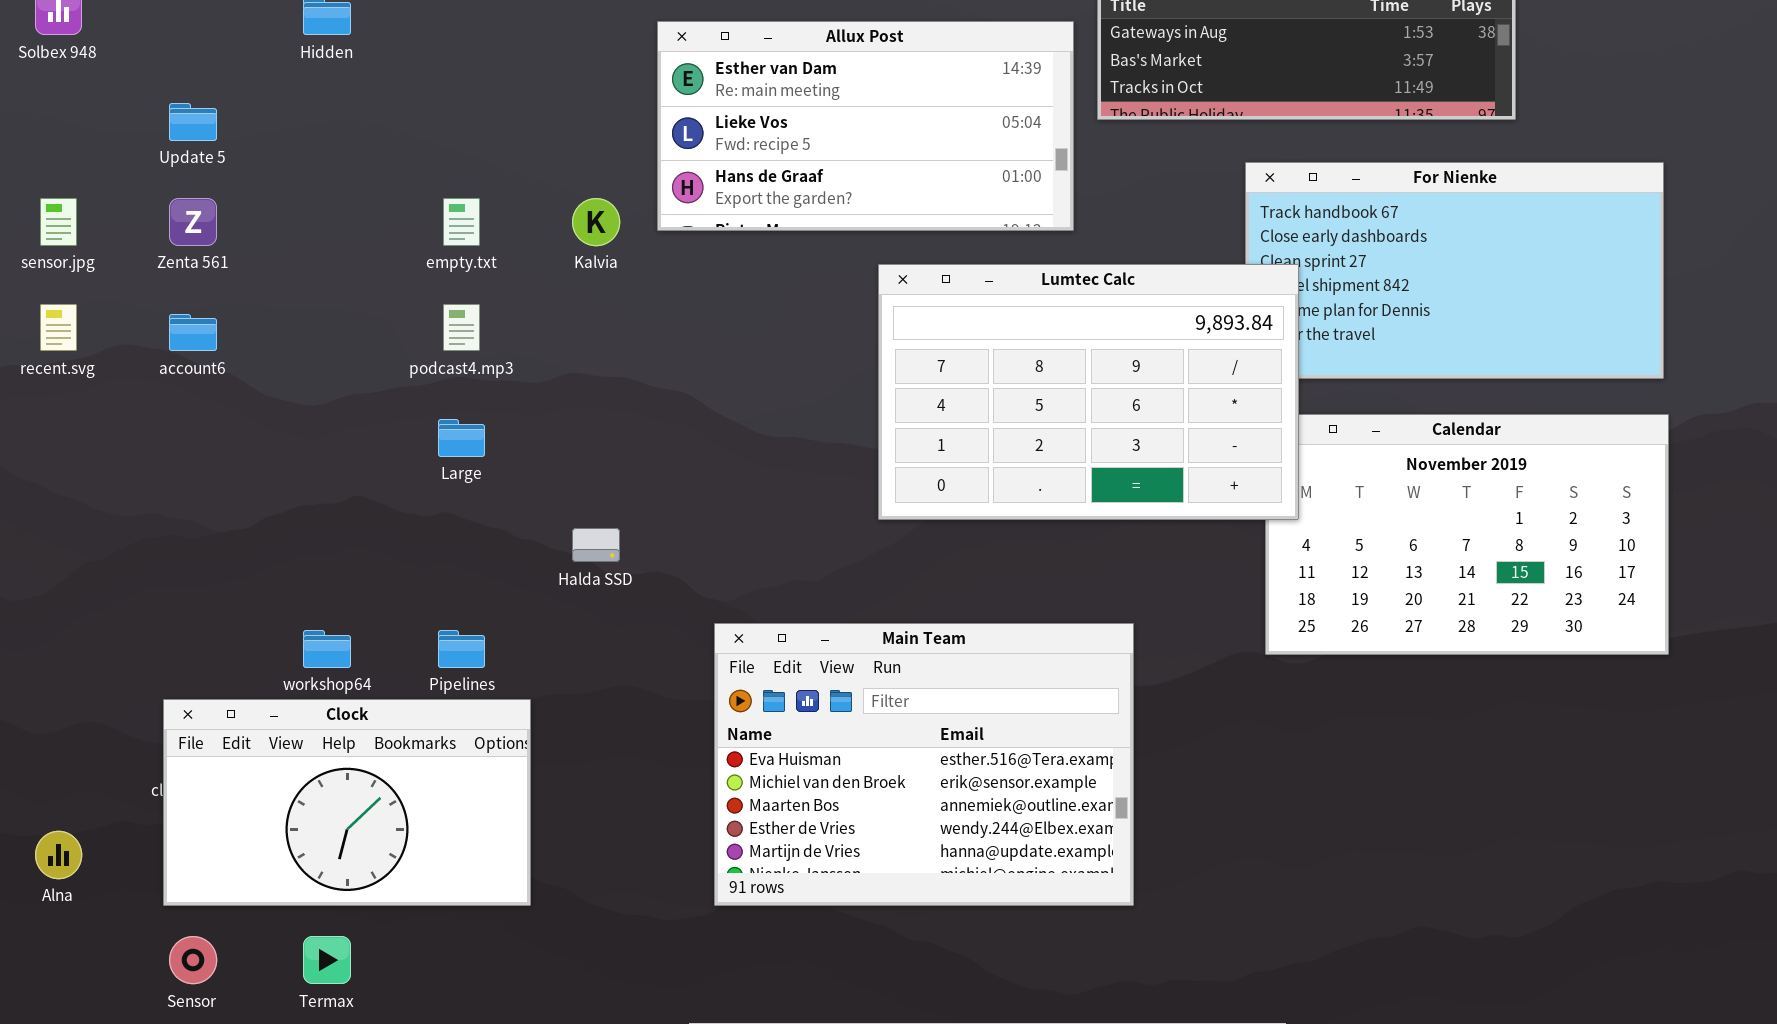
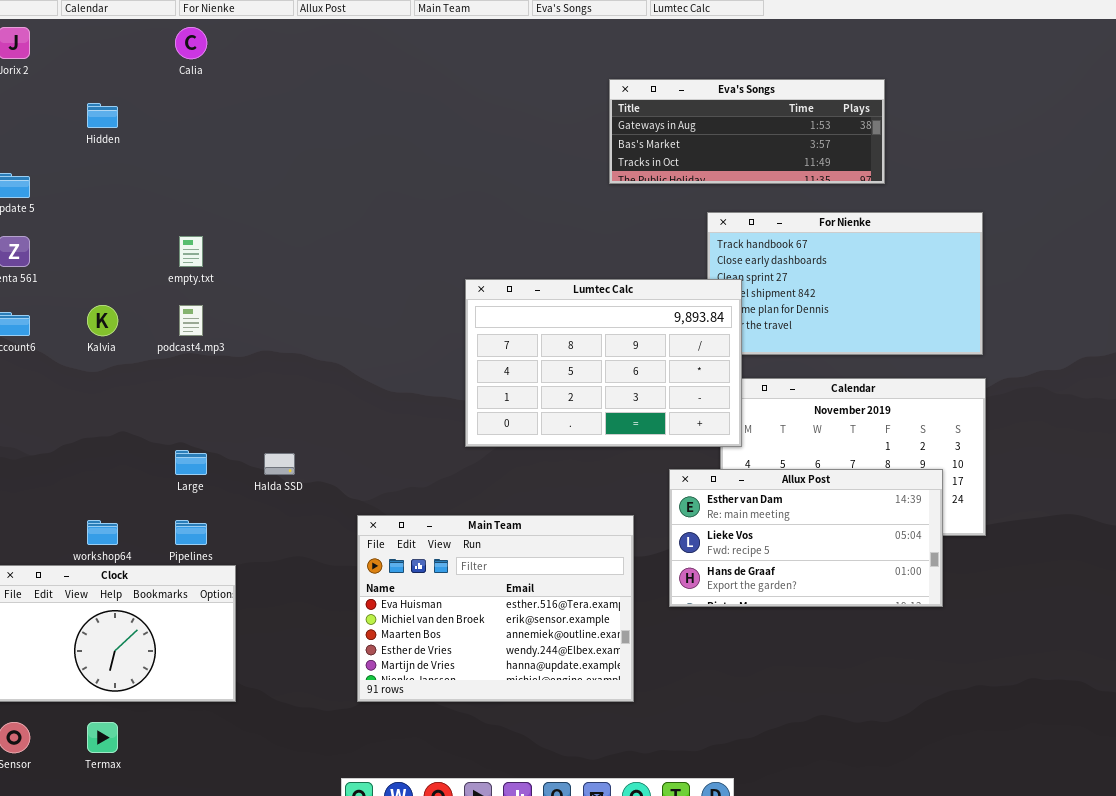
Allux Post: [657,21,1074,231] -> [669,469,943,607], moved
Kalvia: [572,198,620,246] -> [87,305,118,336], moved
Large: [438,419,485,457] -> [175,450,207,475], moved

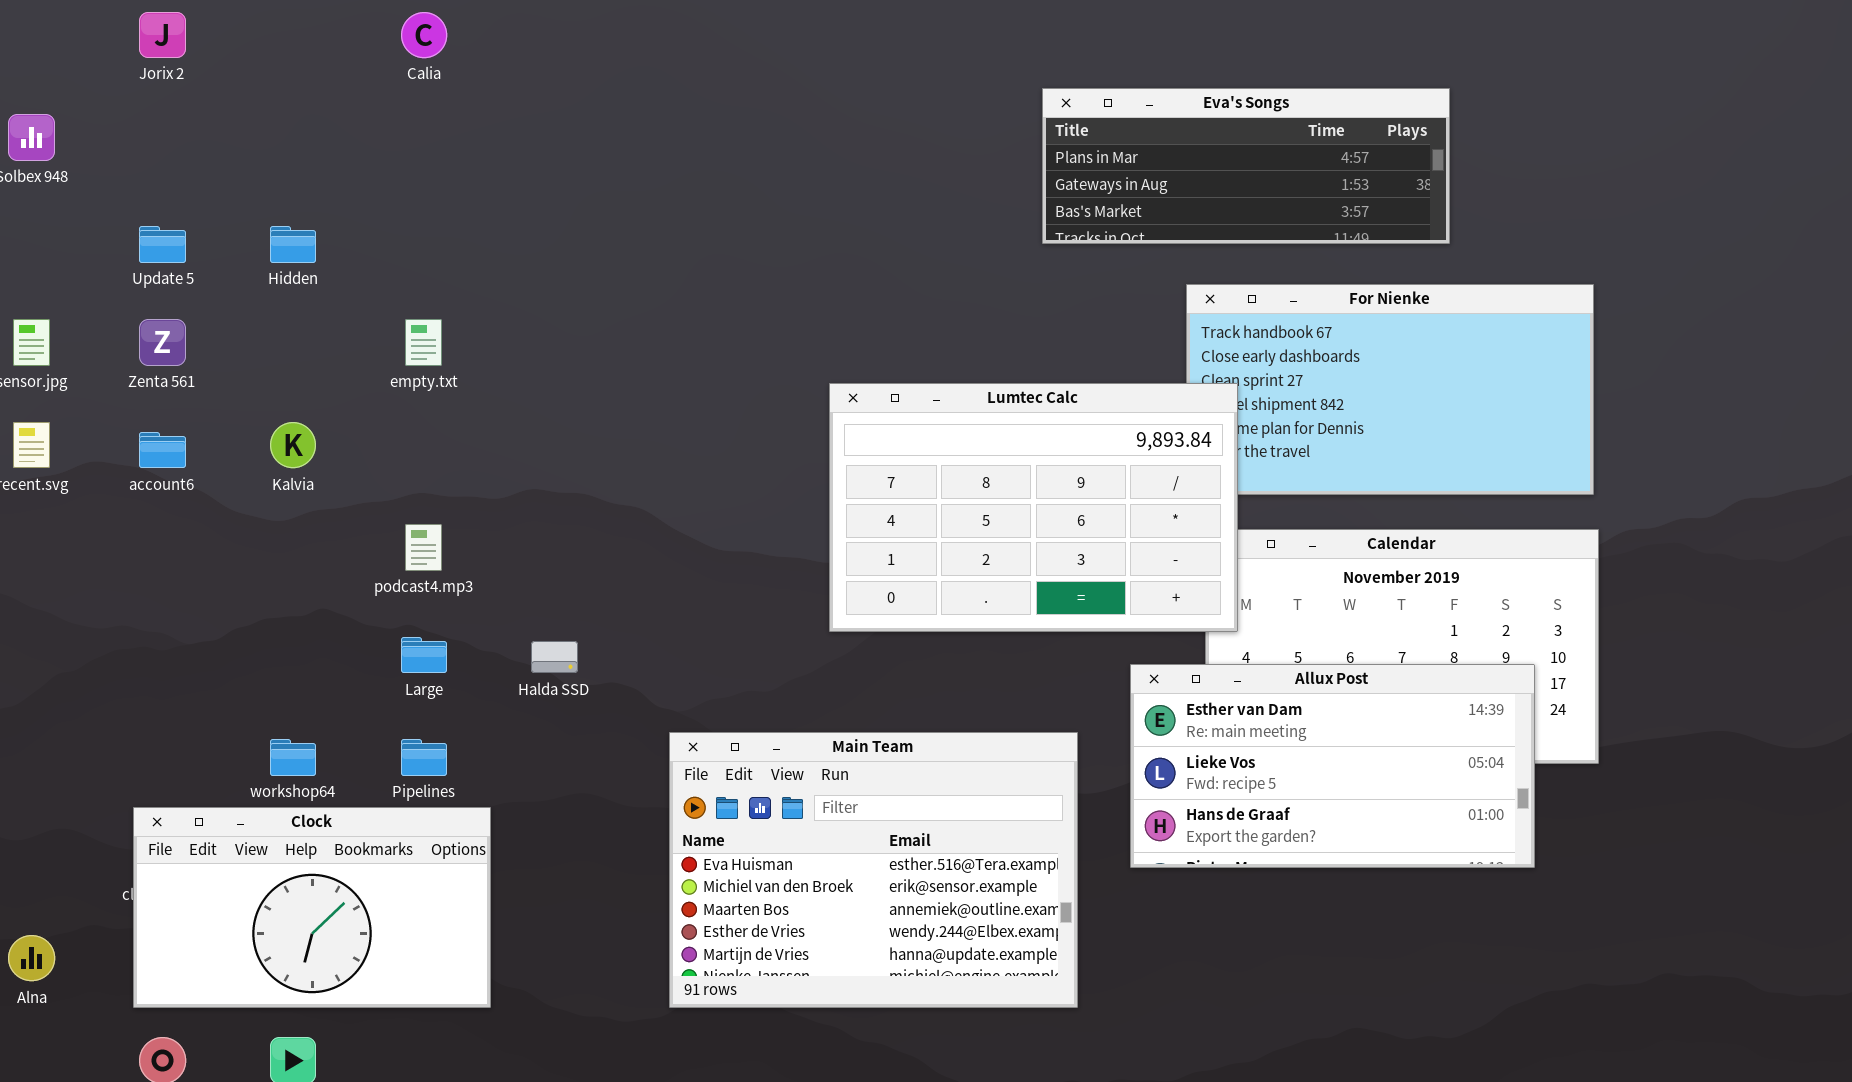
Eva's Songs: [609,79,885,184] -> [1042,88,1450,244], scrolled up 1 row
Hidden: [87,103,118,128] -> [270,226,316,263], moved
podcast4.mp3: [179,305,203,336] -> [405,524,442,571], moved

